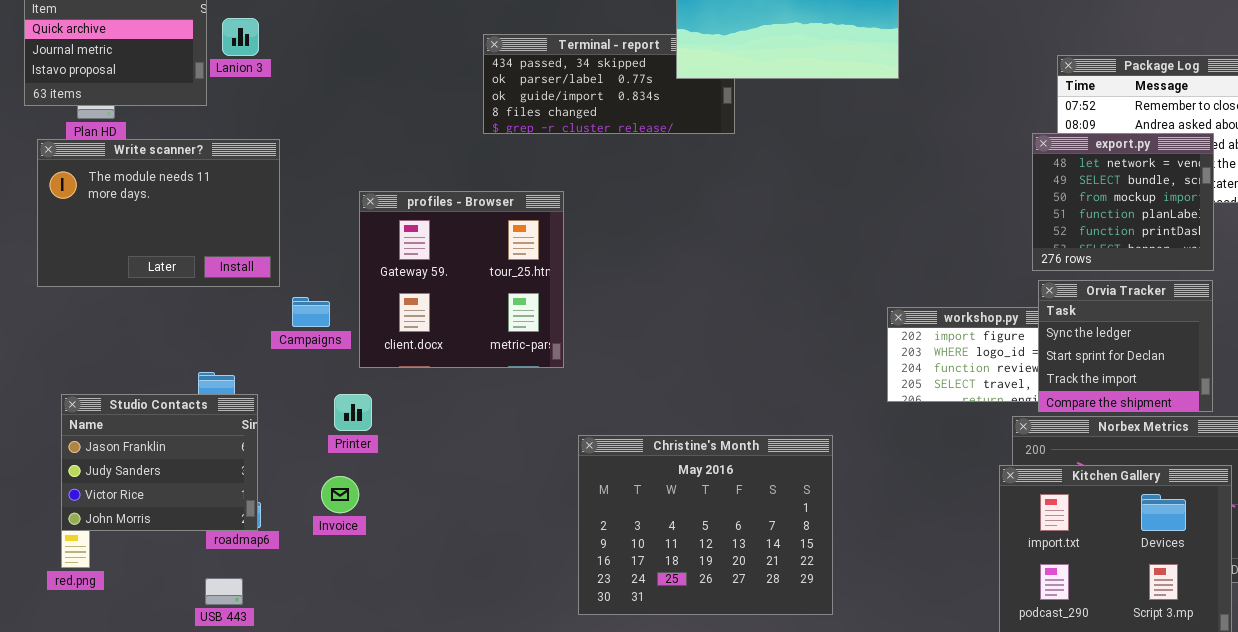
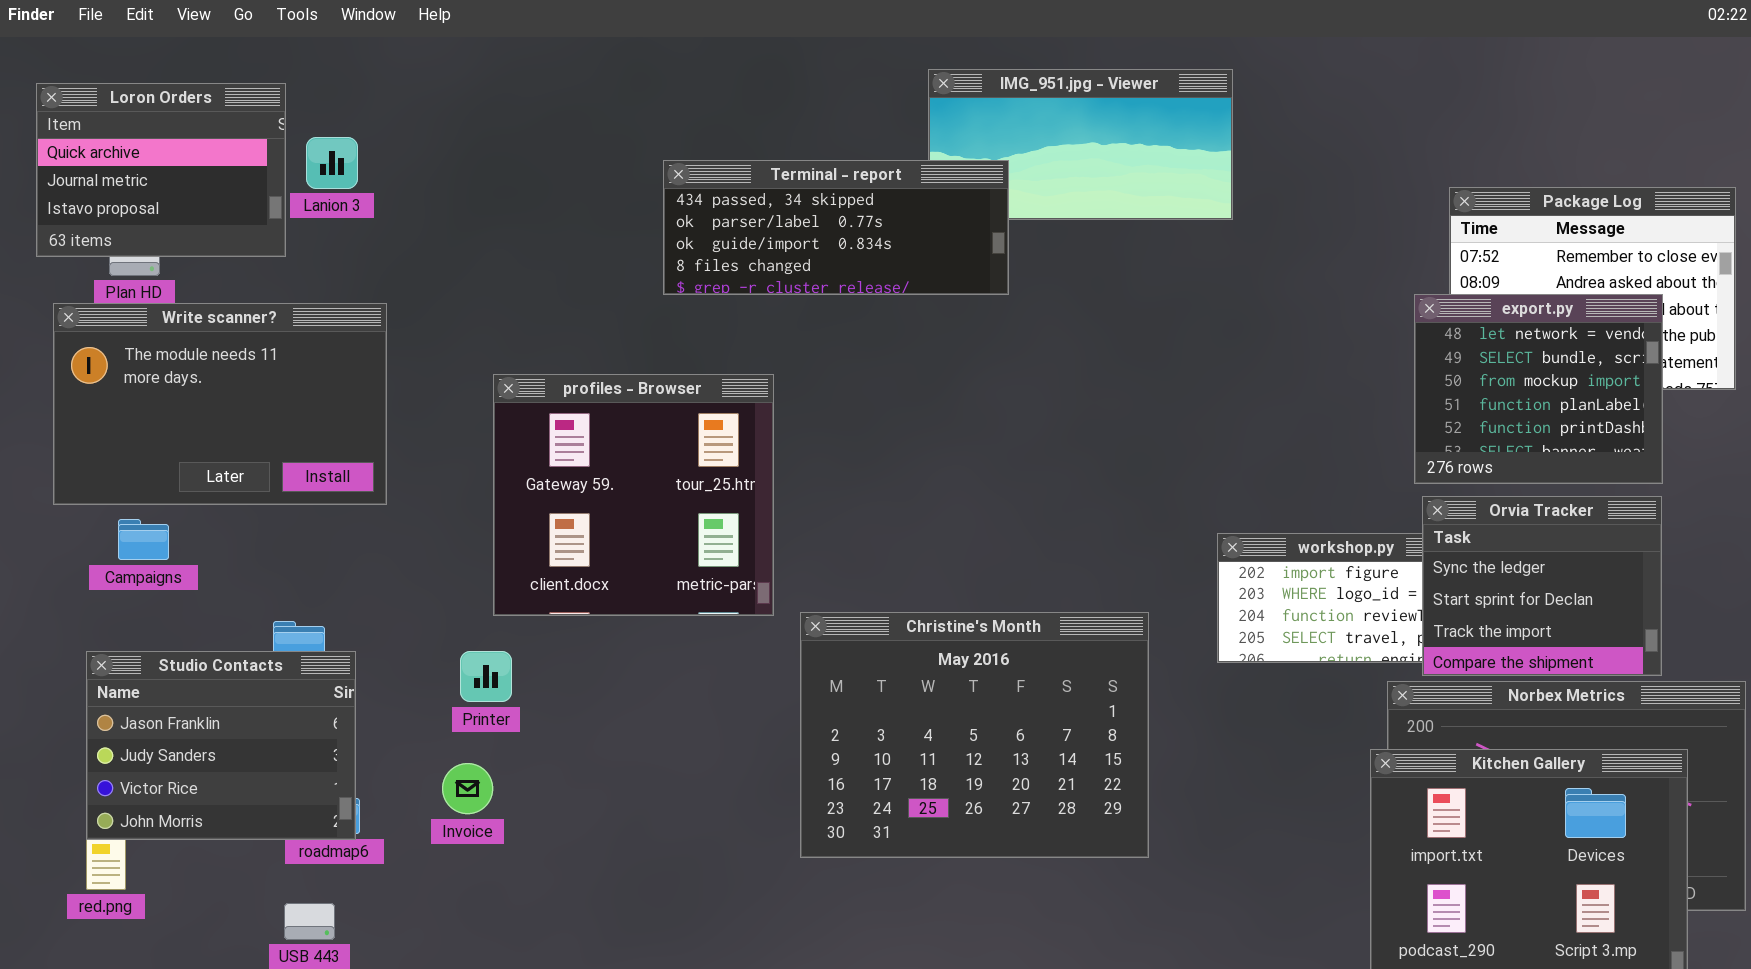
Terminal - report: [483,34,735,134] -> [663,160,1009,295], raised
Campaigns: [292,297,330,327] -> [118,519,169,560], moved
Christine's Month: [578,435,833,615] -> [800,612,1149,858], moved

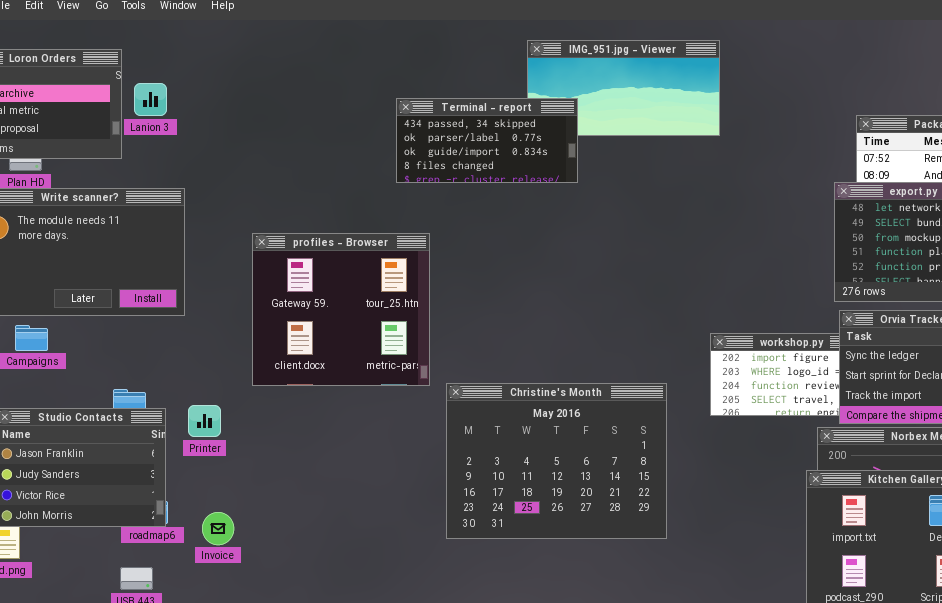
Terminal - report: [663,160,1009,295] -> [396,98,578,183], resized
Printer: [460,651,512,702] -> [188,405,221,437], moved
Invoice: [442,763,493,814] -> [202,512,234,545], moved

